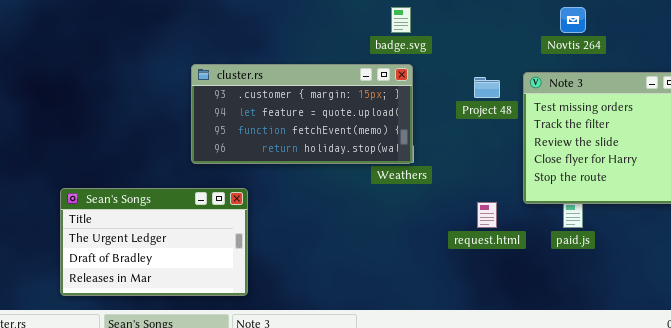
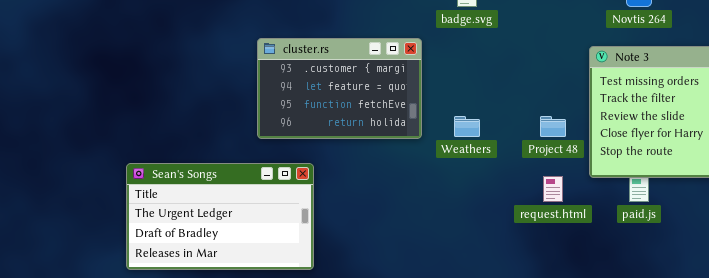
cluster.rs: [191,64,413,164] -> [257,38,422,139], resized
Project 48: [474,77,500,98] -> [540,116,566,137], moved

